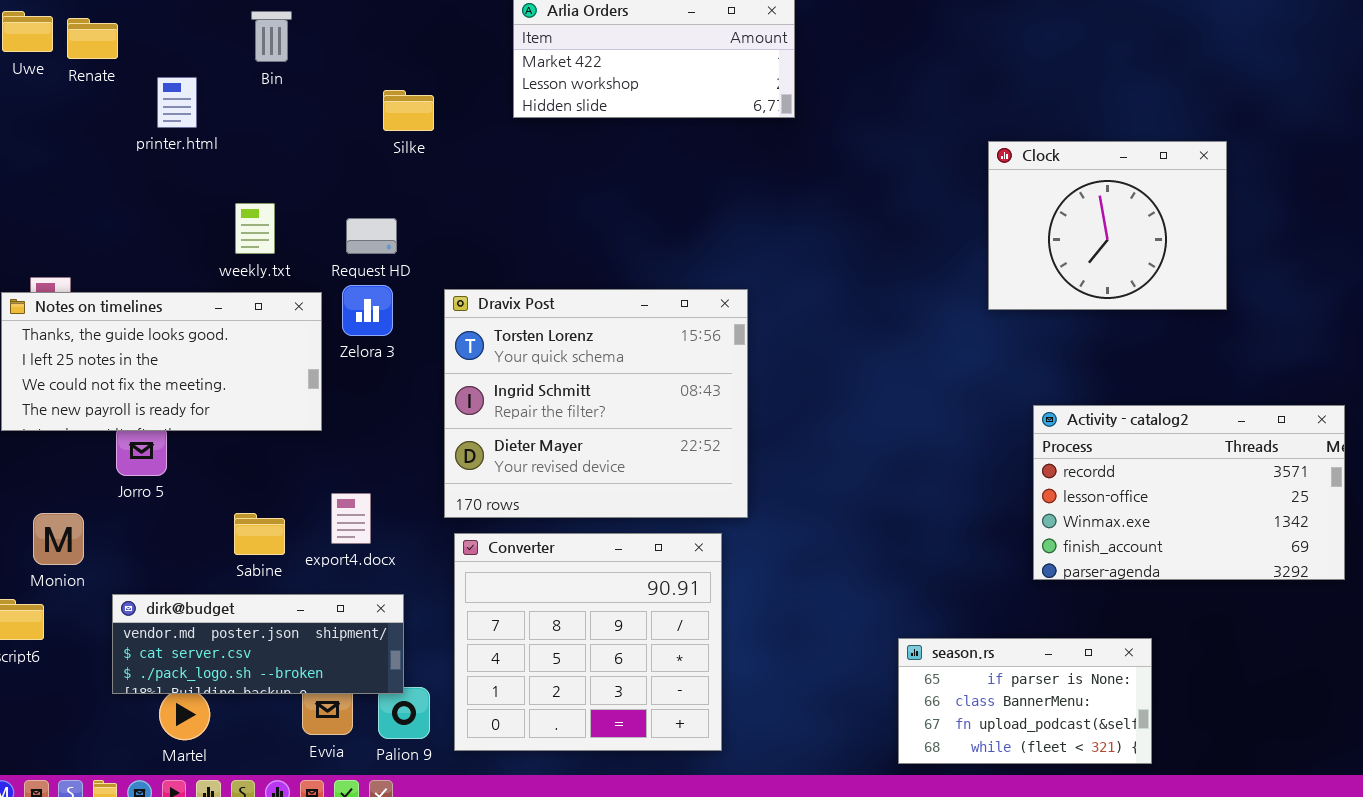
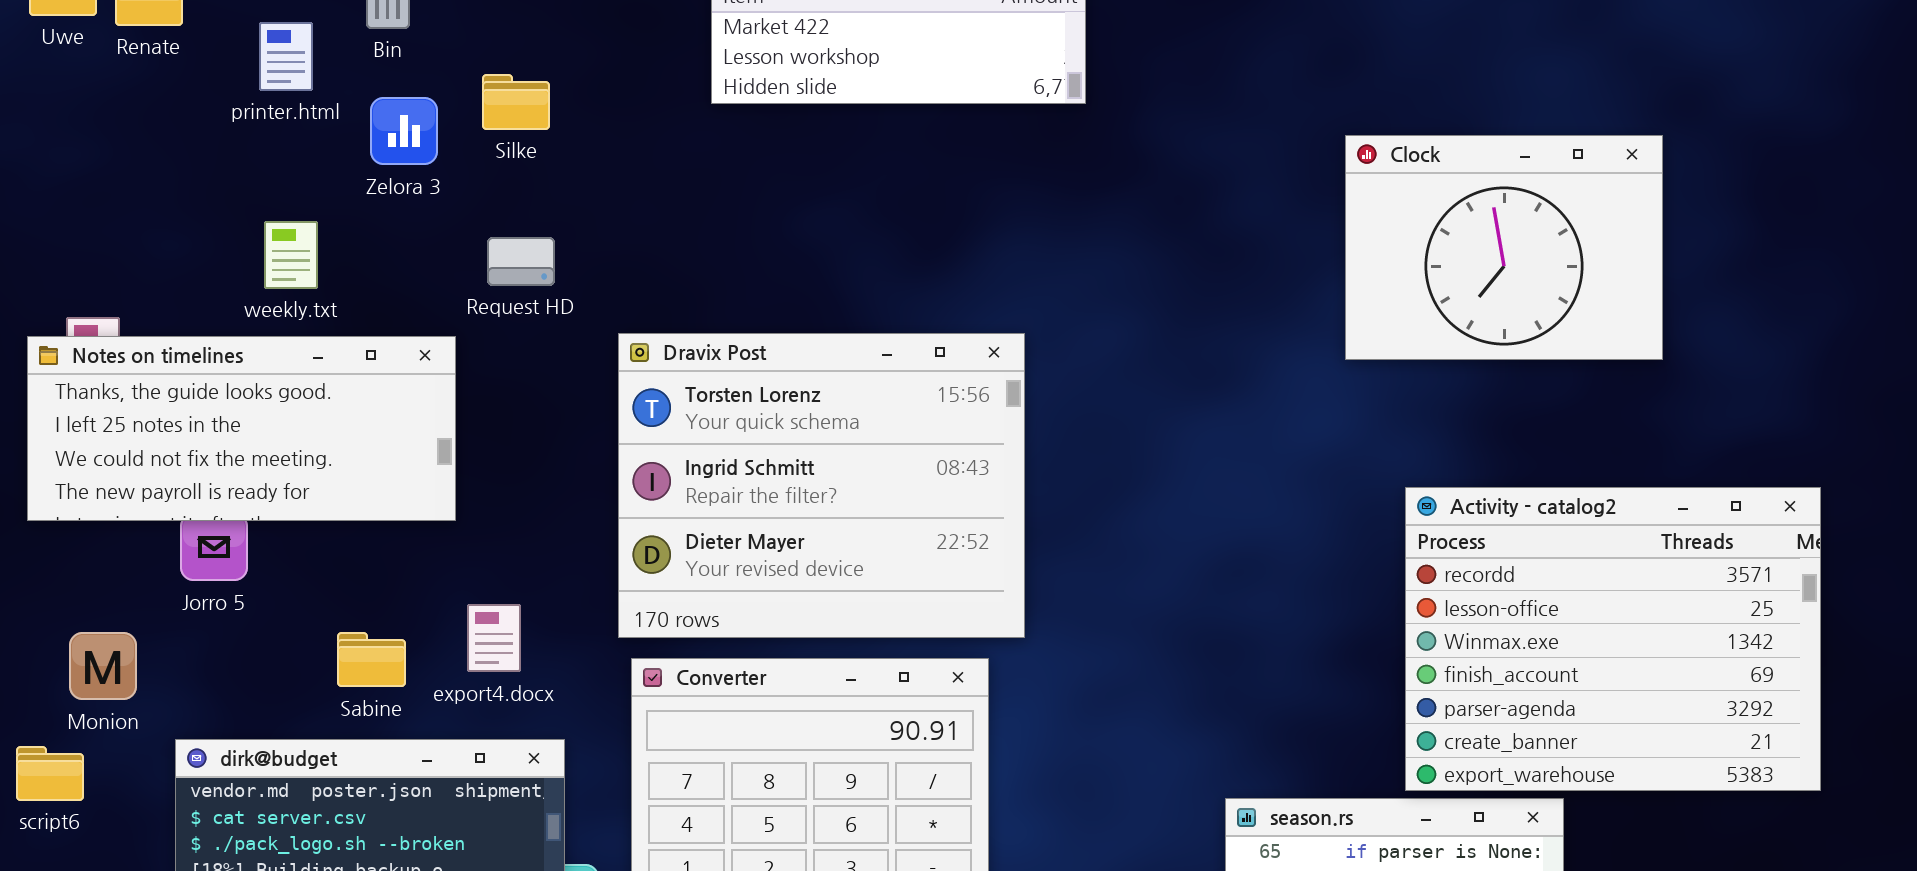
printer.html: [157,77,197,128] -> [259,22,313,91], moved
Silke: [383,90,434,131] -> [482,74,550,130], moved
weekly.txt: [235,203,275,254] -> [264,221,318,289], moved
Zelora 3: [342,285,393,336] -> [370,97,438,165], moved
Activity - catalog2: [1033,405,1345,580] -> [1405,487,1821,791], resized

